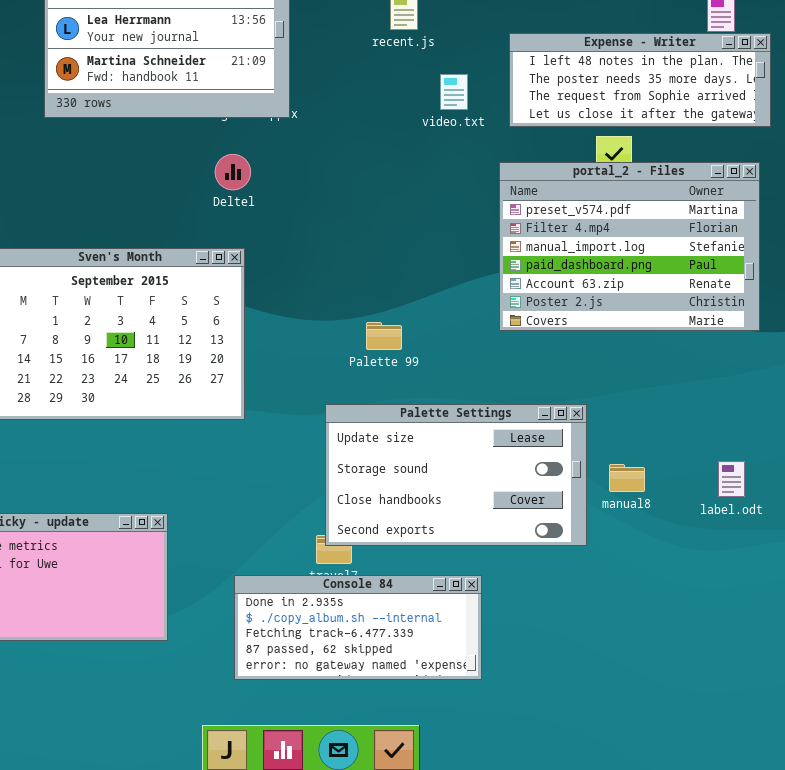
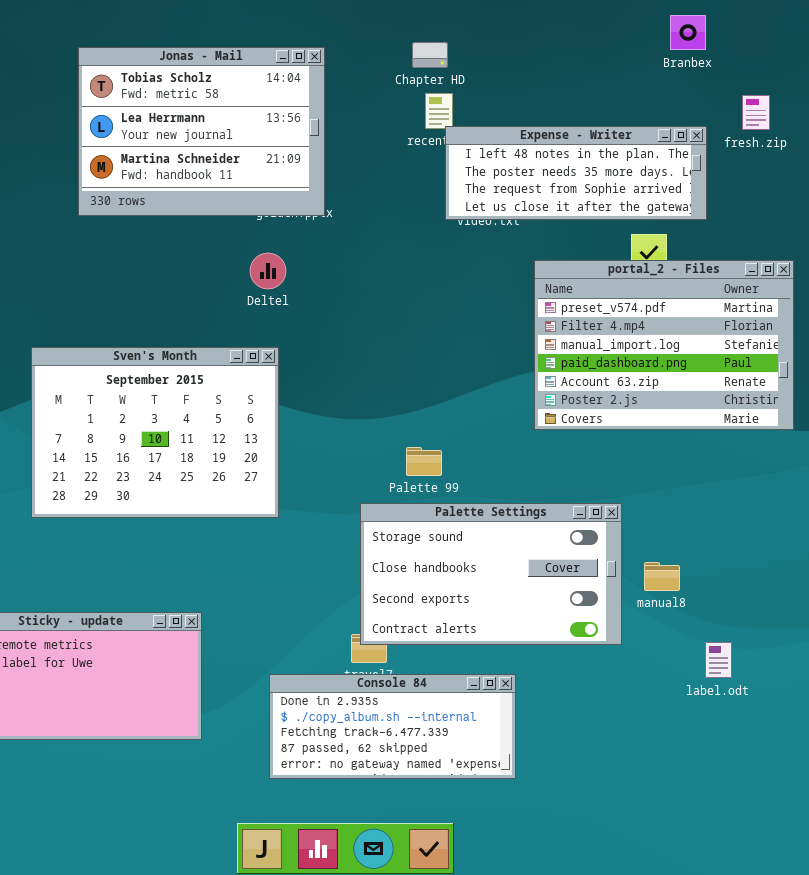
Expense - Writer: [509,33,771,127] -> [445,126,707,220], moved
Palette 99: [366,322,402,350] -> [406,447,442,476], moved
Palette Settings: [325,404,587,546] -> [360,503,622,645], scrolled down 1 row
label.odt: [718,461,745,497] -> [705,642,732,678], moved

